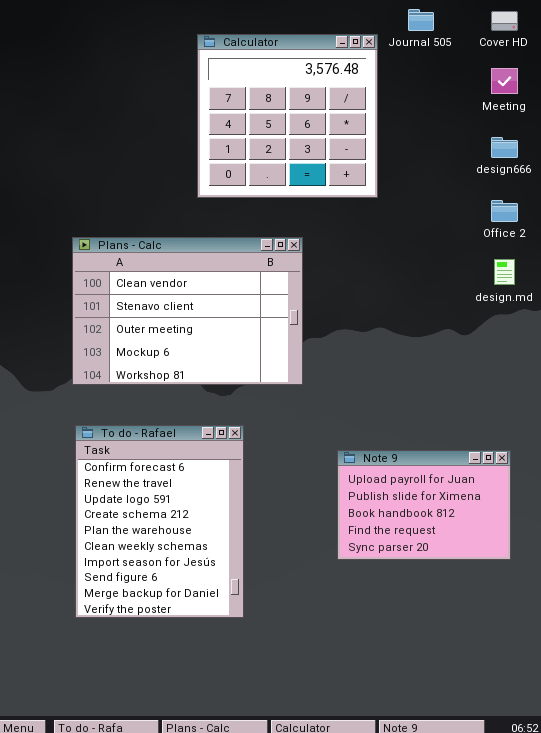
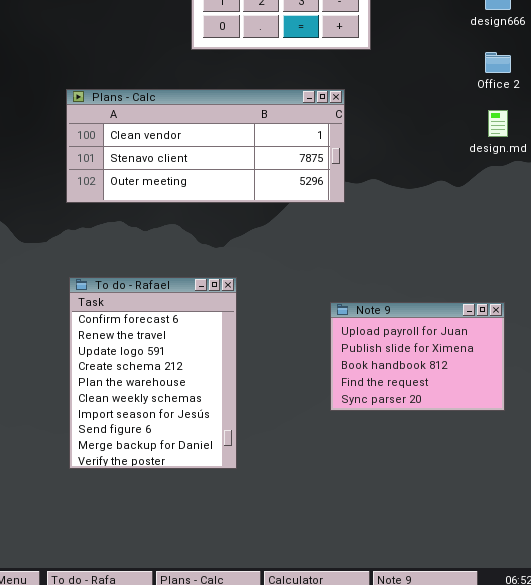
Plans - Calc: [72,237,303,385] -> [66,89,345,203], resized

